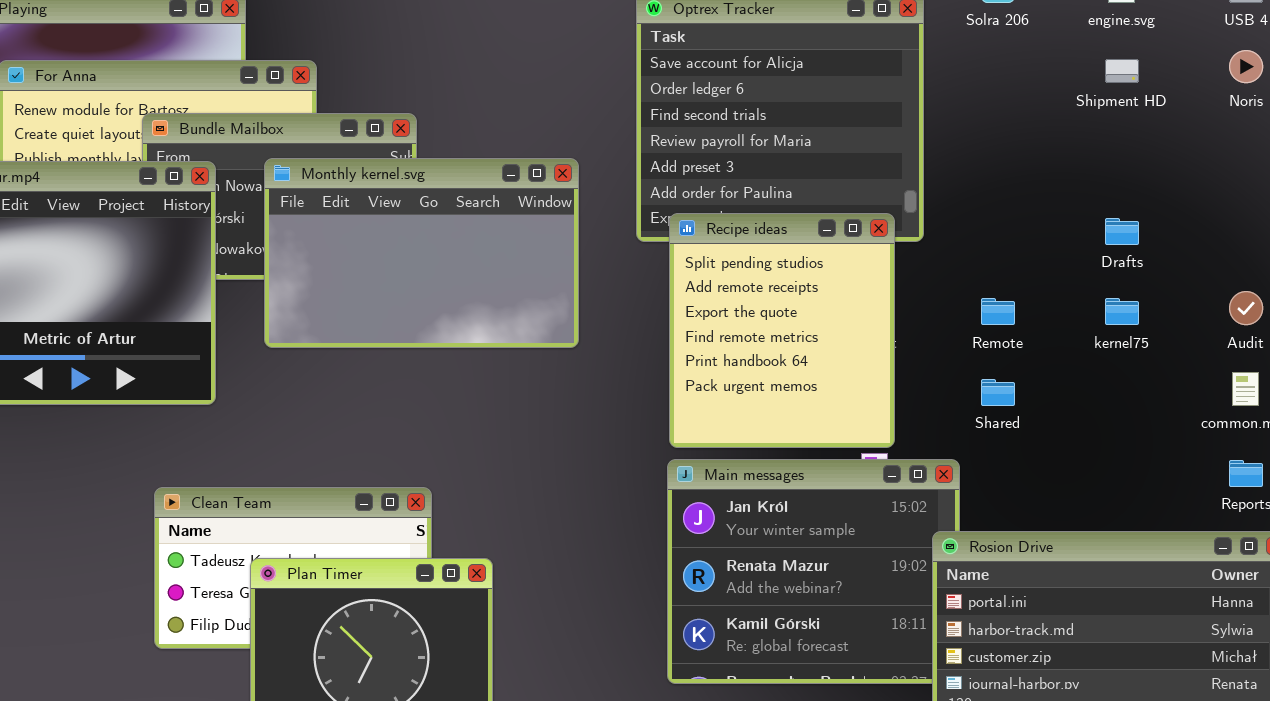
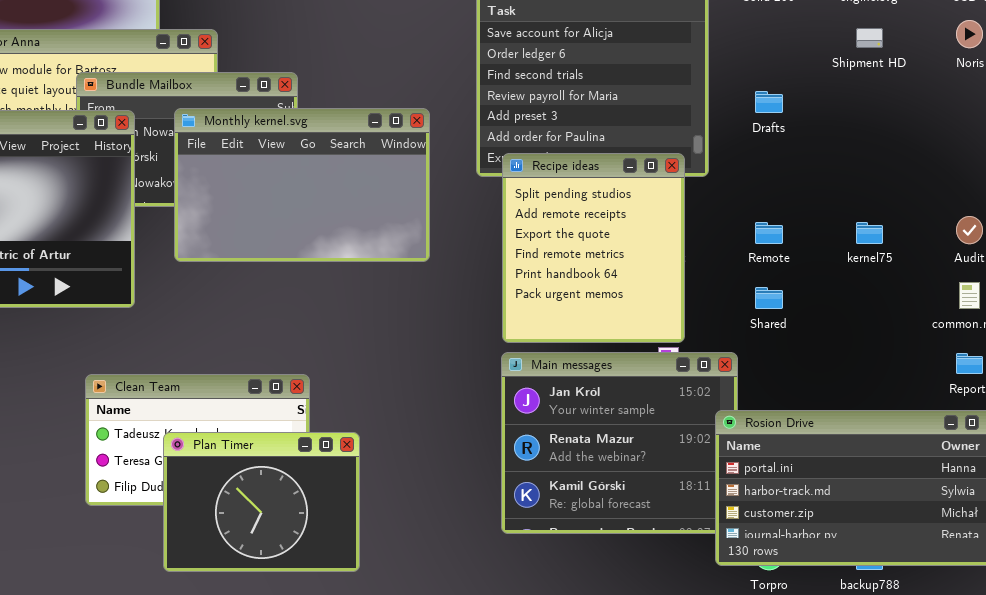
Drafts: [1105,218,1139,245] -> [755,91,783,113], moved

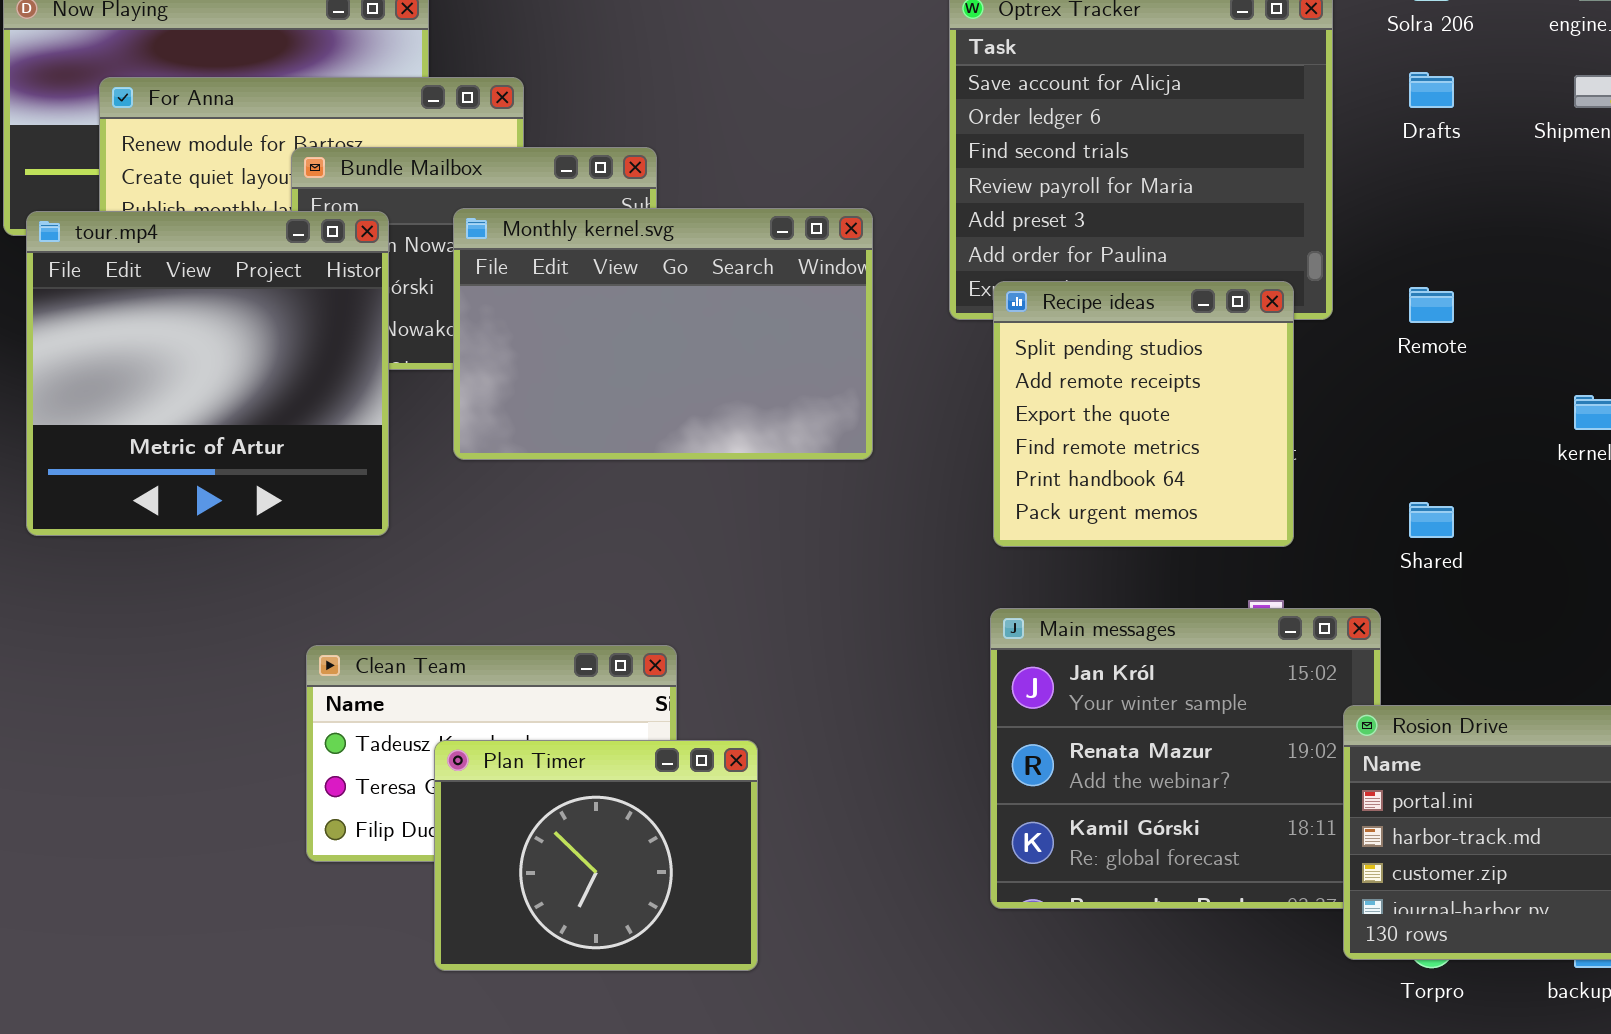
Drafts: [755,91,783,113] -> [1409,72,1454,108], moved
Recipe ideas: [502,153,685,343] -> [993,281,1294,547], resized
Remote: [755,222,783,244] -> [1409,287,1454,323], moved

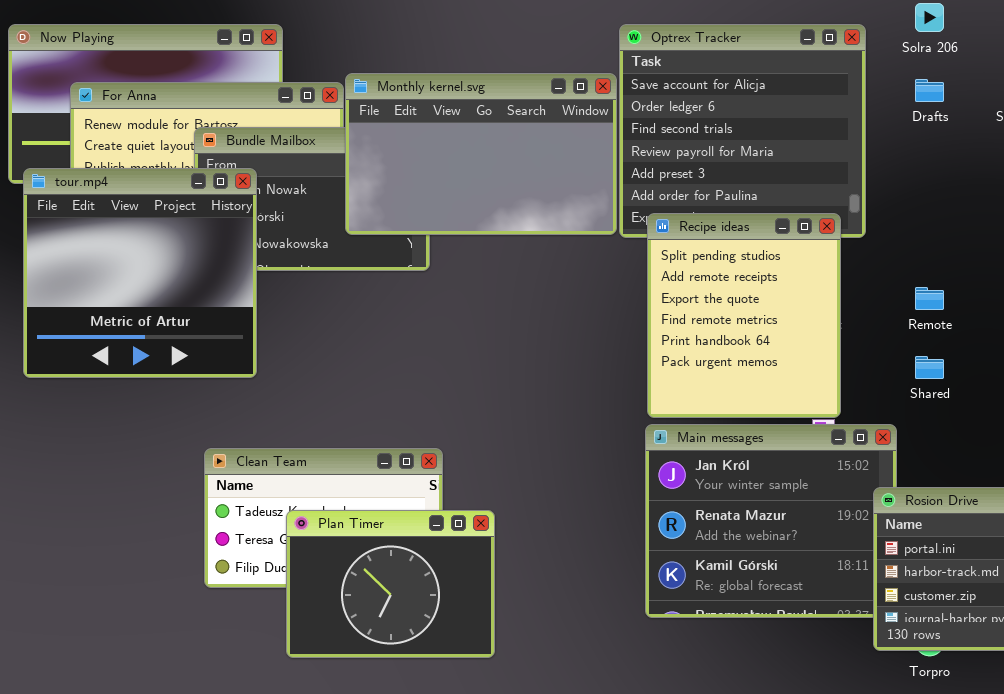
Monthly kernel.svg: [453,208,873,460] -> [345,73,617,235], moved
Recipe ideas: [993,281,1294,547] -> [647,213,841,418], resized
Remote: [1409,287,1454,323] -> [915,287,944,310], moved

